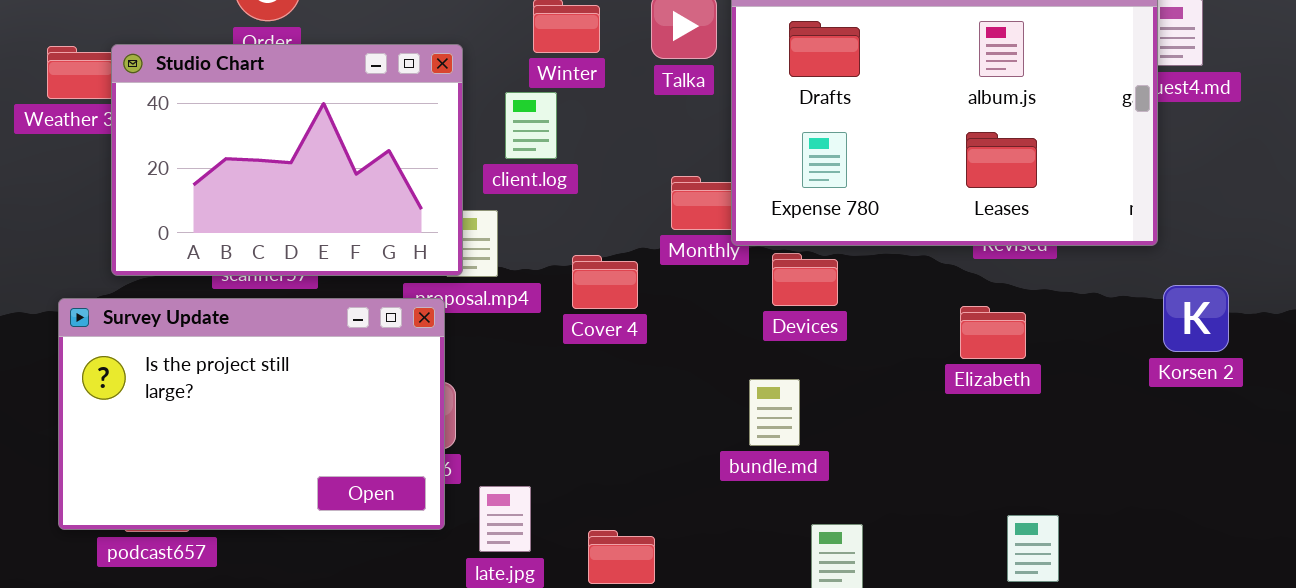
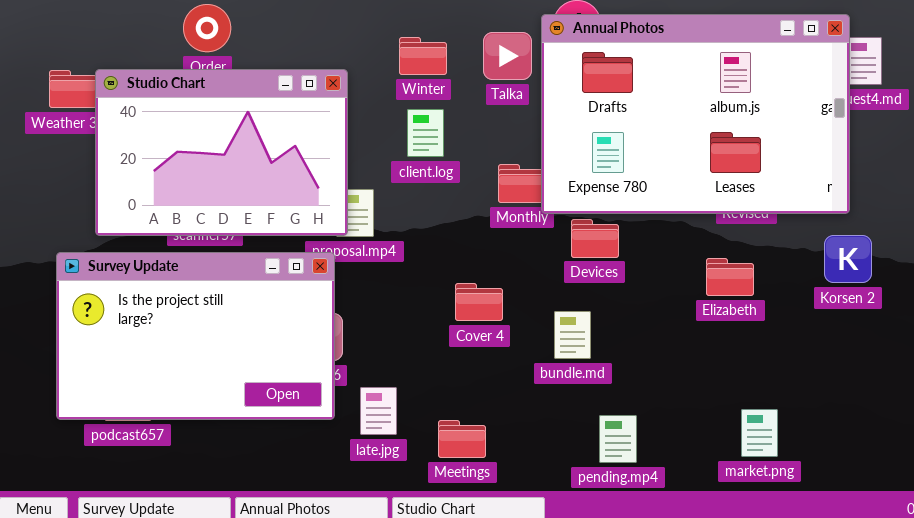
client.log: [505,92,557,159] -> [407,109,444,157], moved
Cover 4: [572,255,638,309] -> [455,283,503,321], moved
Korsen 2: [1163,285,1229,352] -> [824,235,872,283], moved

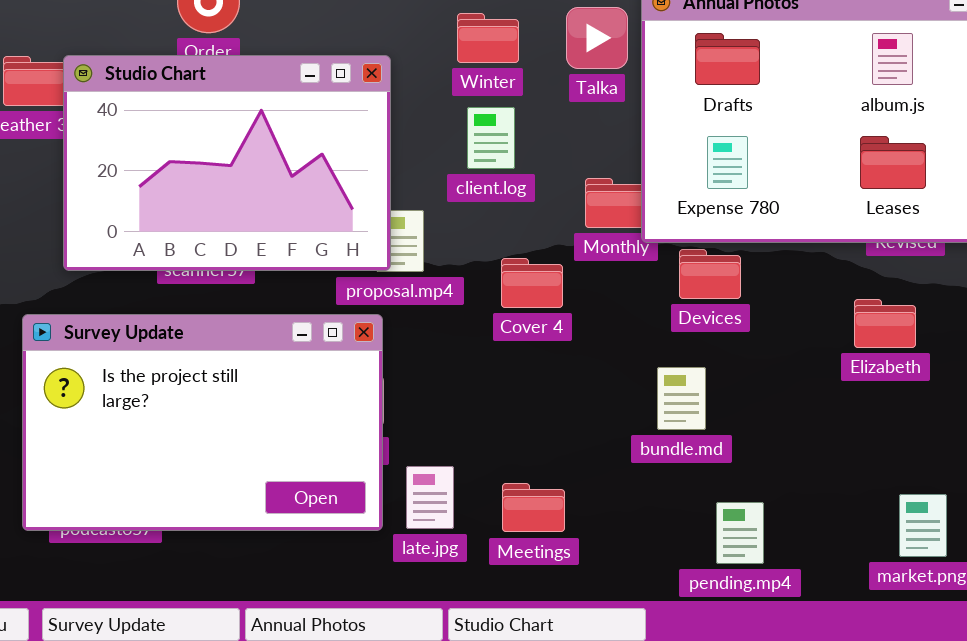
Survey Update: [56,252,335,420] -> [22,314,383,531], moved
Cover 4: [455,283,503,321] -> [501,258,563,308], moved
Meetings: [438,420,486,458] -> [502,483,565,532], moved

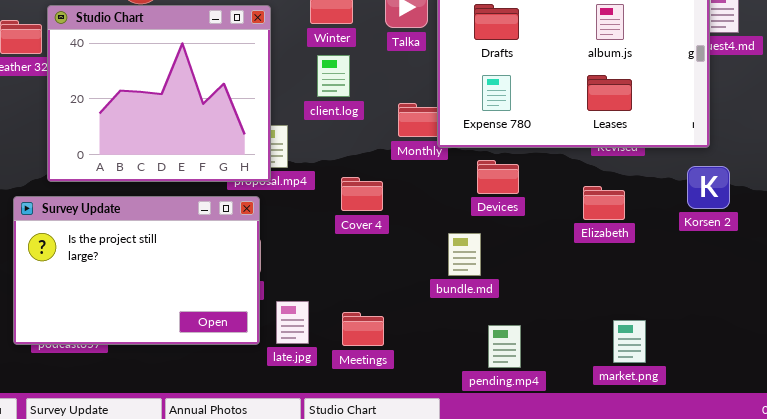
Studio Chart: [63,55,391,271] -> [47,5,271,182], moved, resized
Devices: [679,249,741,299] -> [477,160,519,194], moved
Cover 4: [501,258,563,308] -> [341,177,383,211], moved

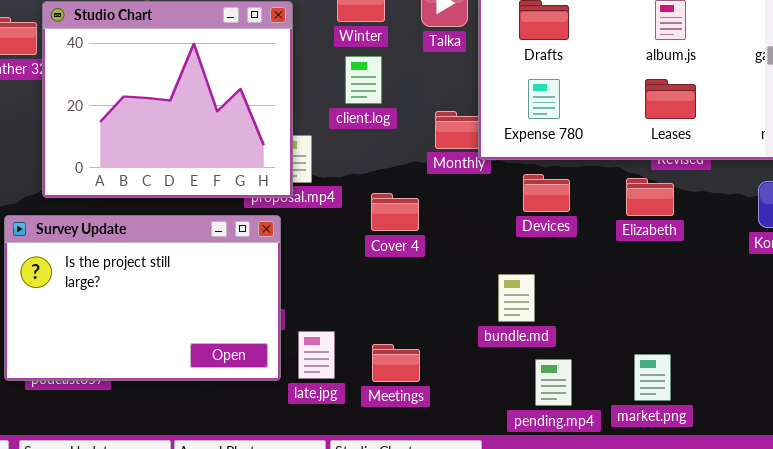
Elizabeth: [583,186,625,220] -> [626,178,674,216], moved
bundle.md: [448,233,481,276] -> [498,274,535,322], moved
market.png: [613,320,646,363] -> [634,354,671,401], moved

